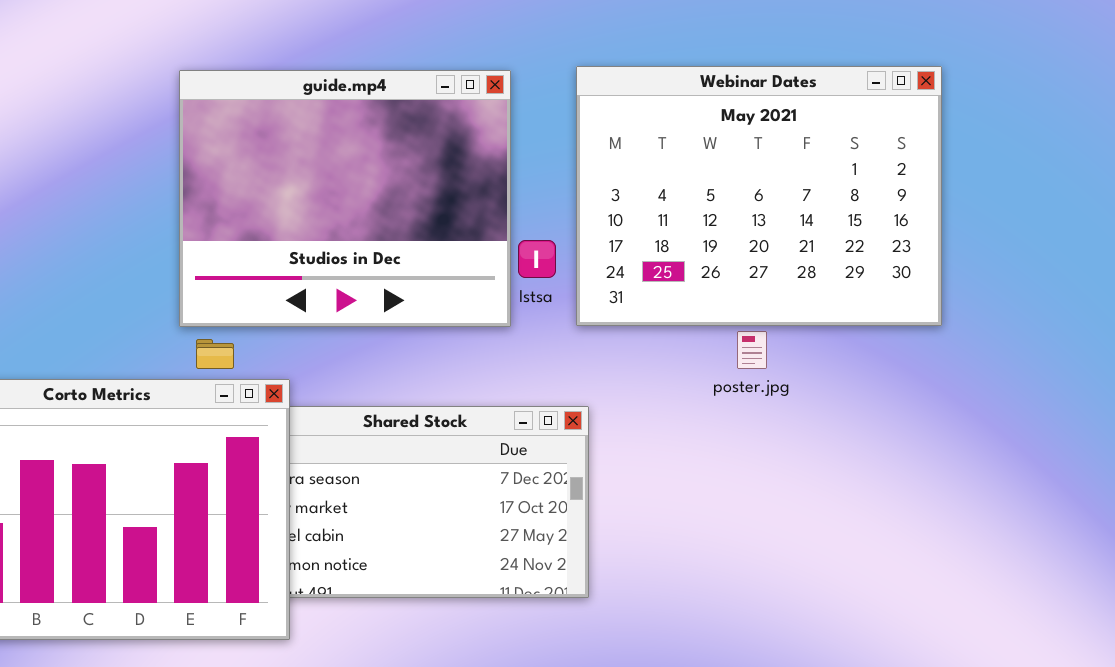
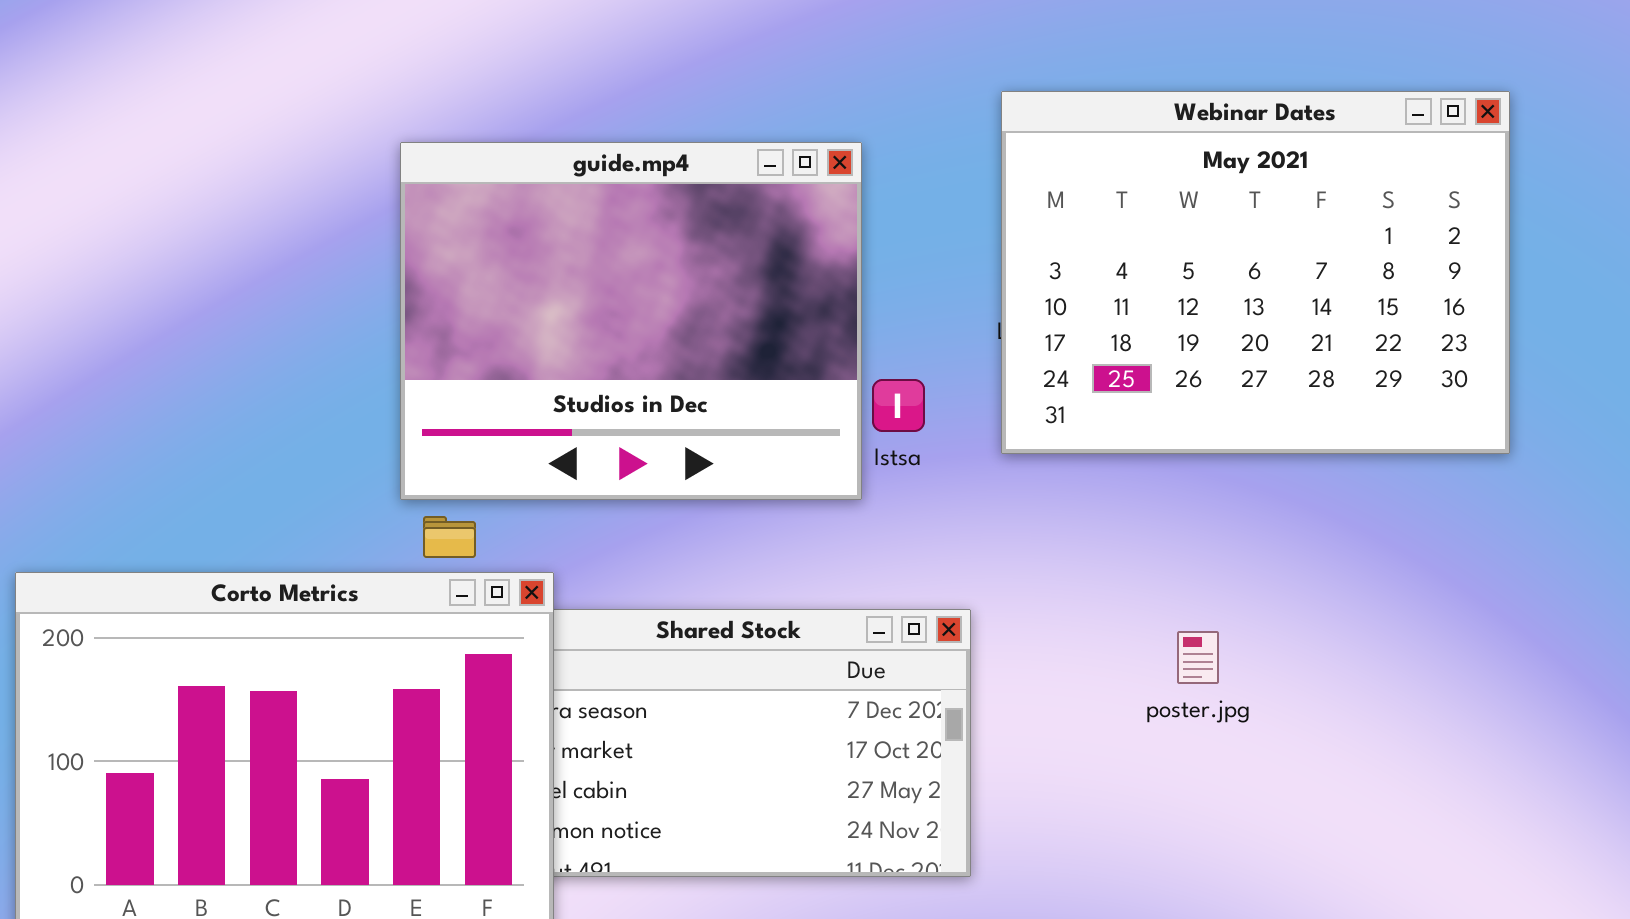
Webinar Dates: [576,66,942,326] -> [1001,91,1510,454], moved
poster.jpg: [737,331,767,369] -> [1177,631,1219,684], moved

